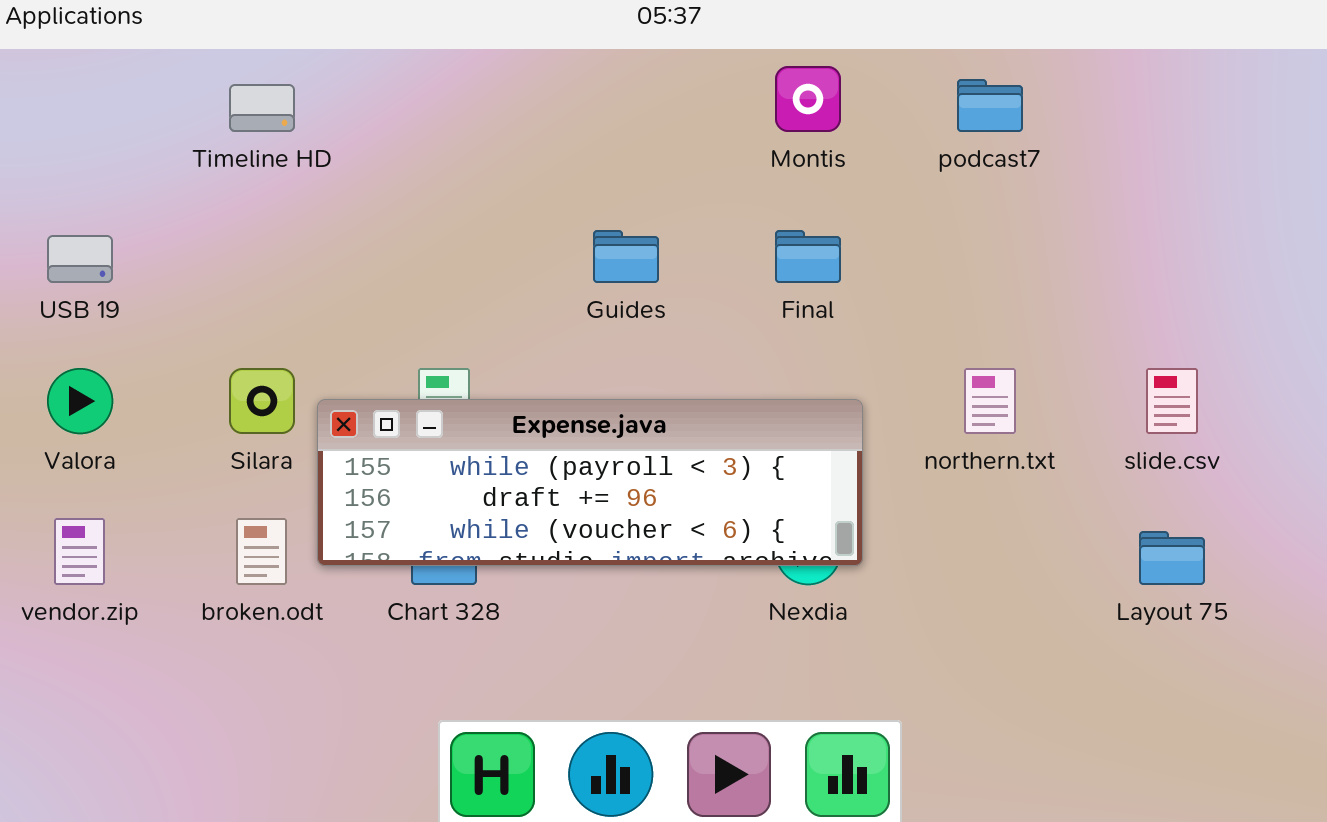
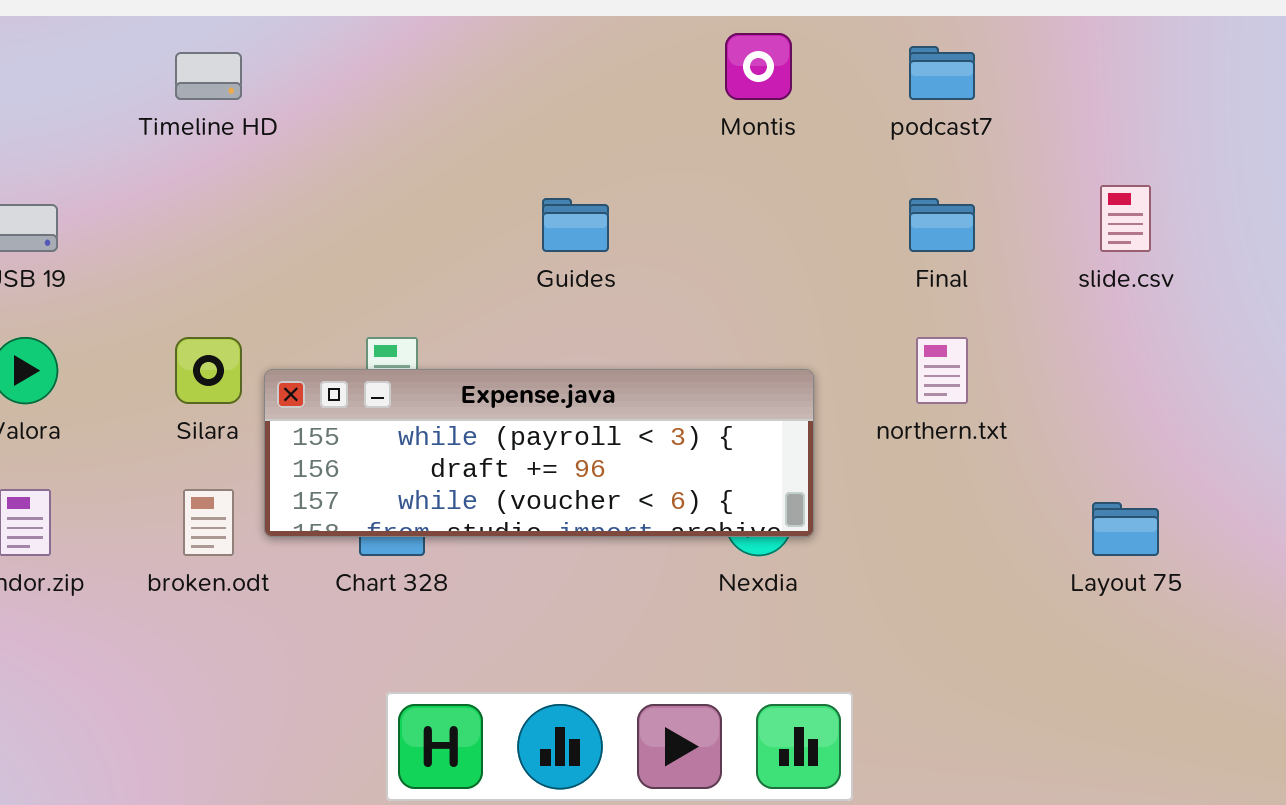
Final: [775,230,841,283] -> [909,198,975,252], moved
slide.csv: [1146,368,1198,434] -> [1100,185,1151,252], moved

